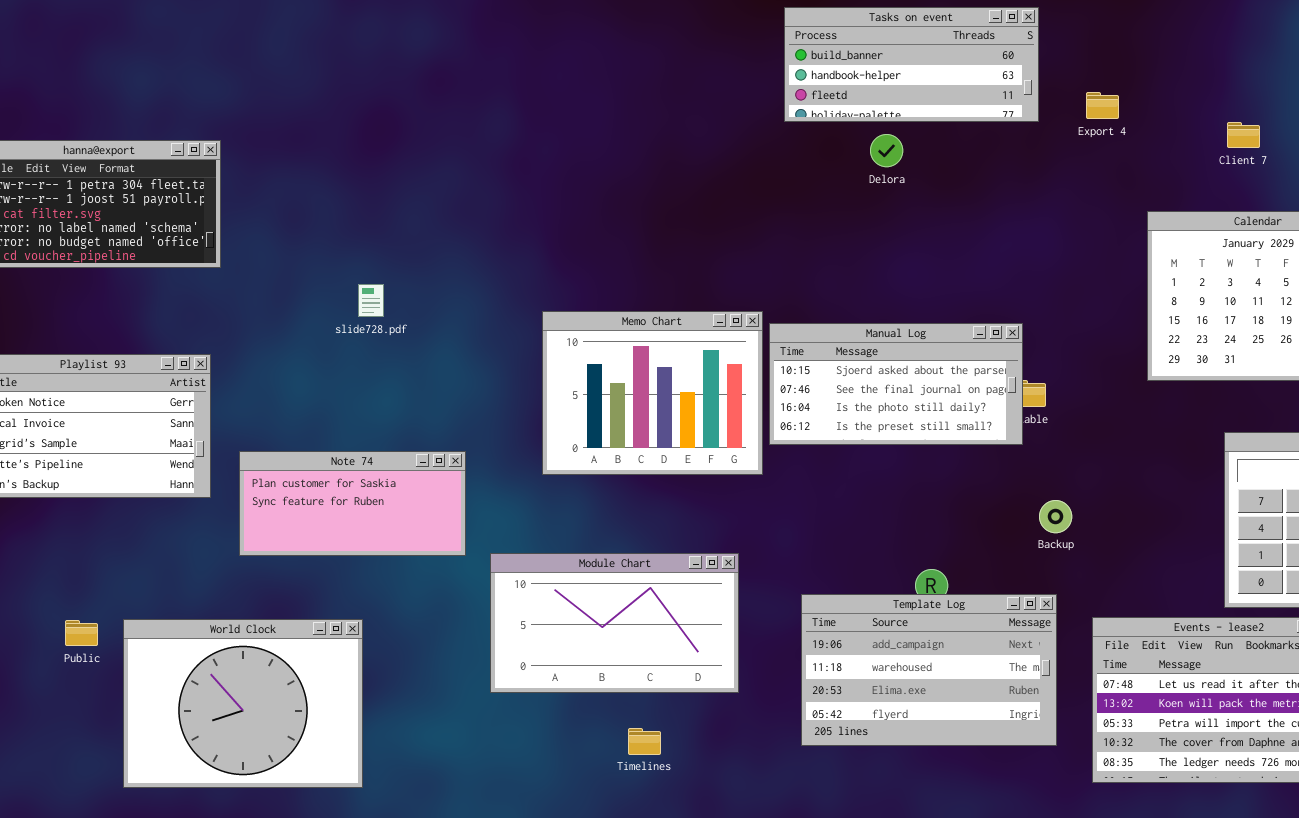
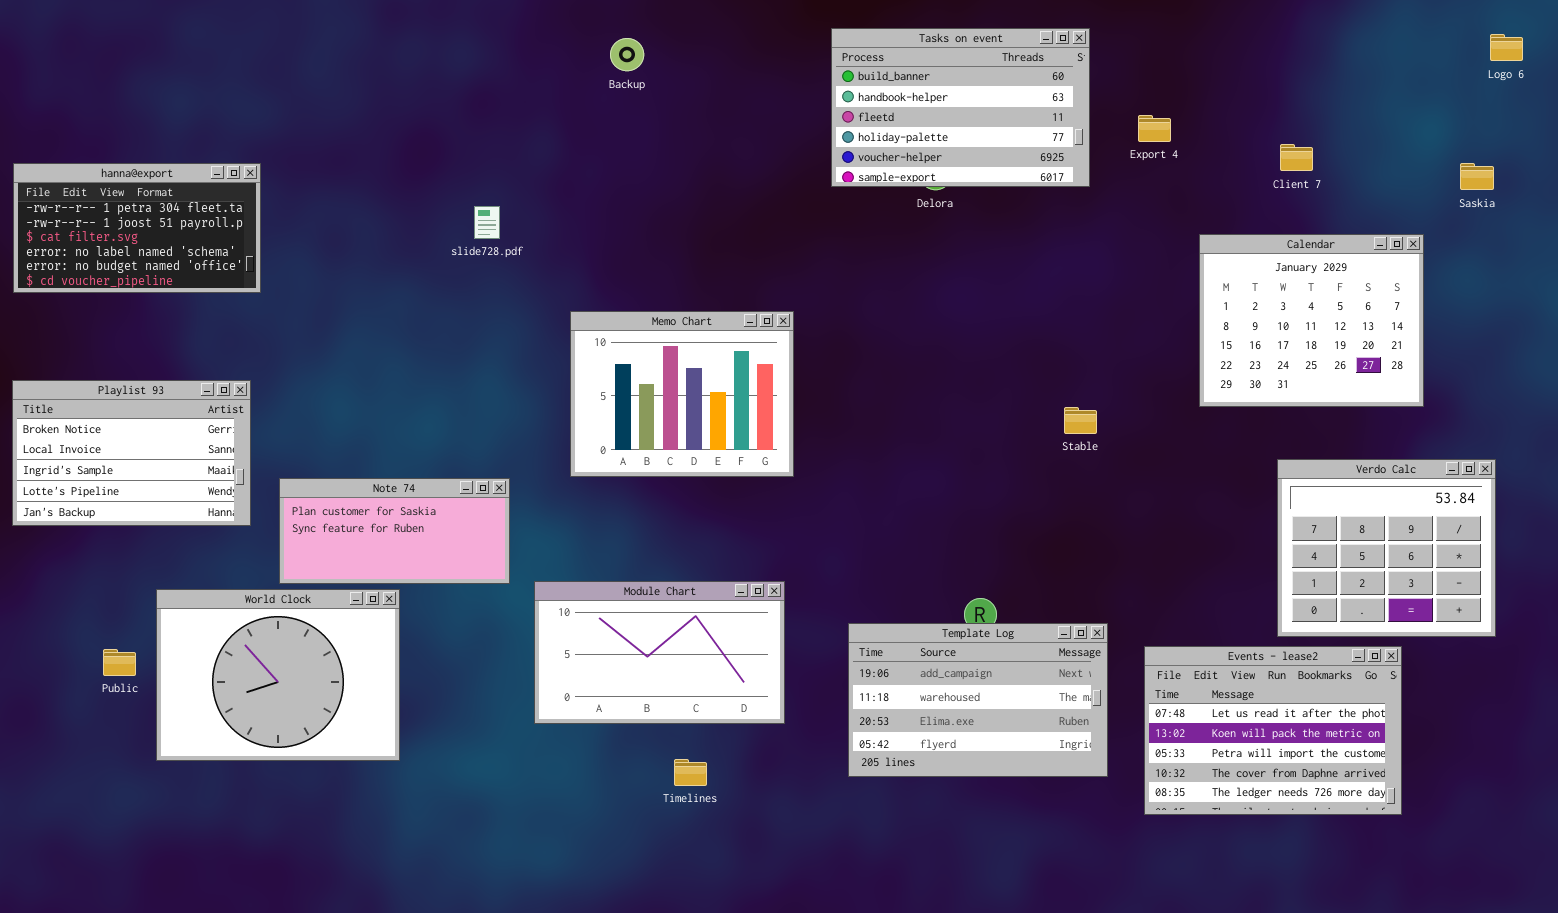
Tasks on event: [784,7,1039,122] -> [831,28,1090,187], resized
slide728.pdf: [358,284,384,317] -> [474,206,500,239], moved
Memo Chart: [542,311,763,475] -> [570,311,794,477], moved
Manual Log: [769,323,1023,445] -> none, closed
Backup: [1039,500,1072,533] -> [610,38,644,71], moved
World Clock: [123,619,363,788] -> [156,589,400,761], moved

